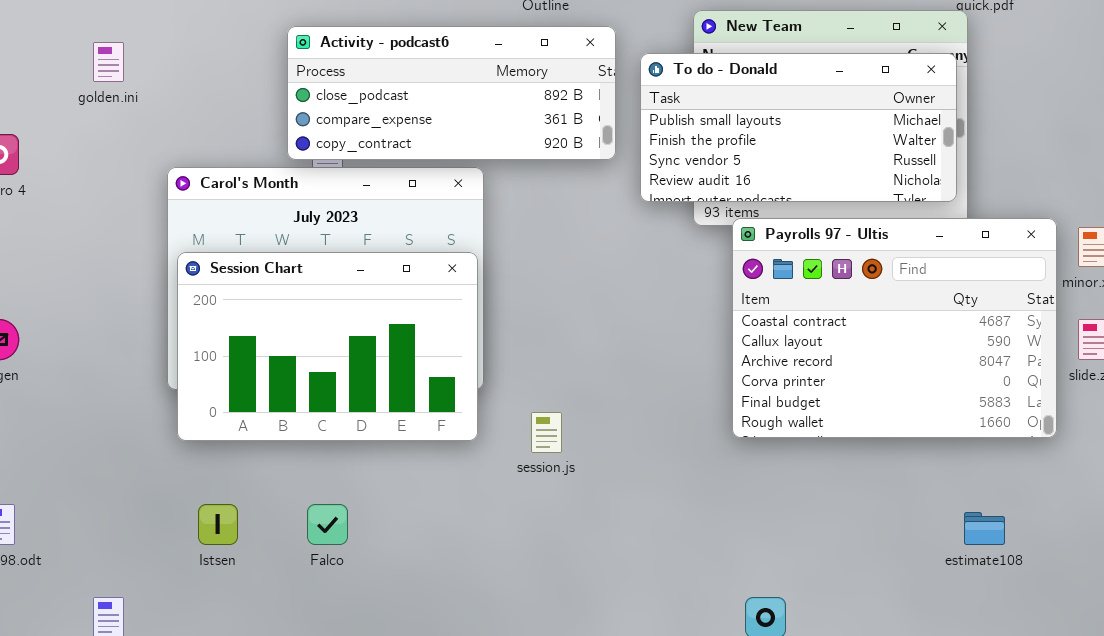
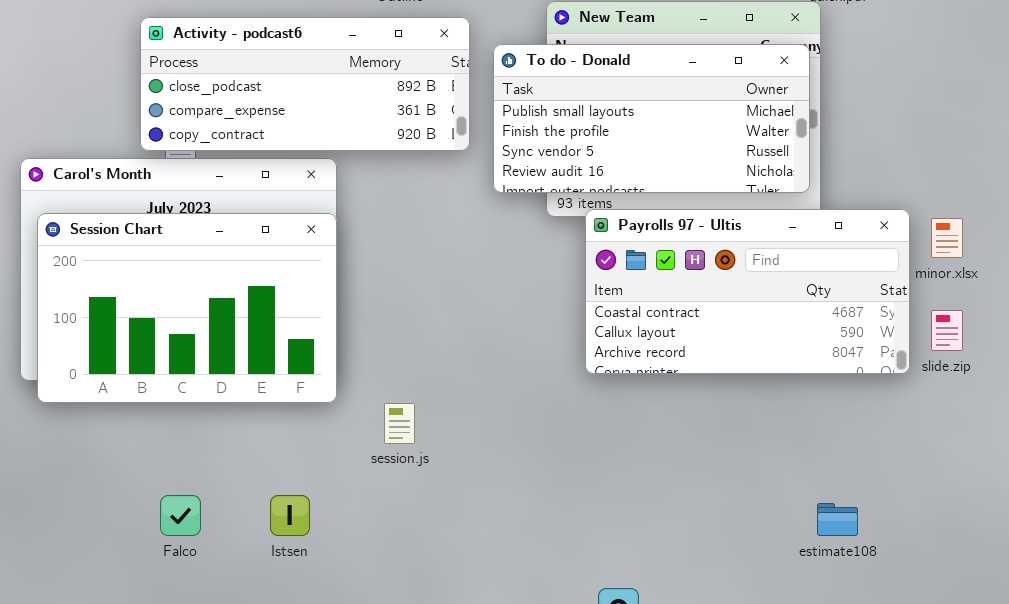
Payrolls 97 - Ultis: [732,218,1057,438] -> [585,209,910,374], resized
Session Chart: [177,252,478,441] -> [37,213,337,403], moved
Istsen: [198,504,238,545] -> [270,495,310,536], moved

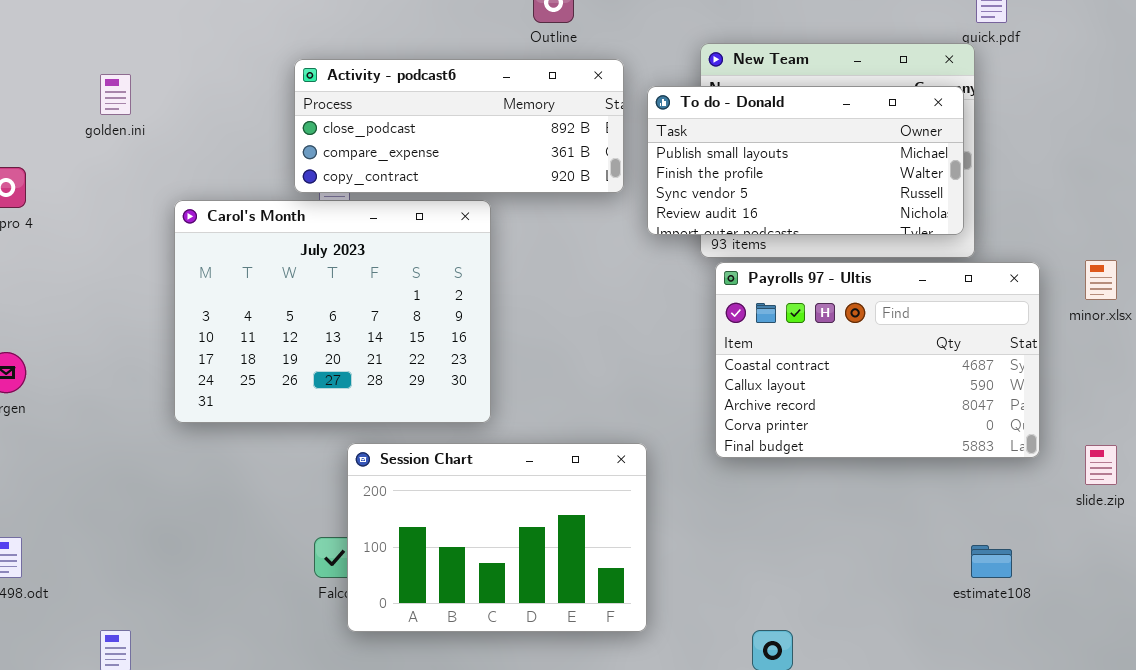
Payrolls 97 - Ultis: [585,209,910,374] -> [715,262,1040,458], moved, resized
Session Chart: [37,213,337,403] -> [347,443,647,632], moved
slide.zip: [931,310,963,351] -> [1085,445,1117,485], moved

